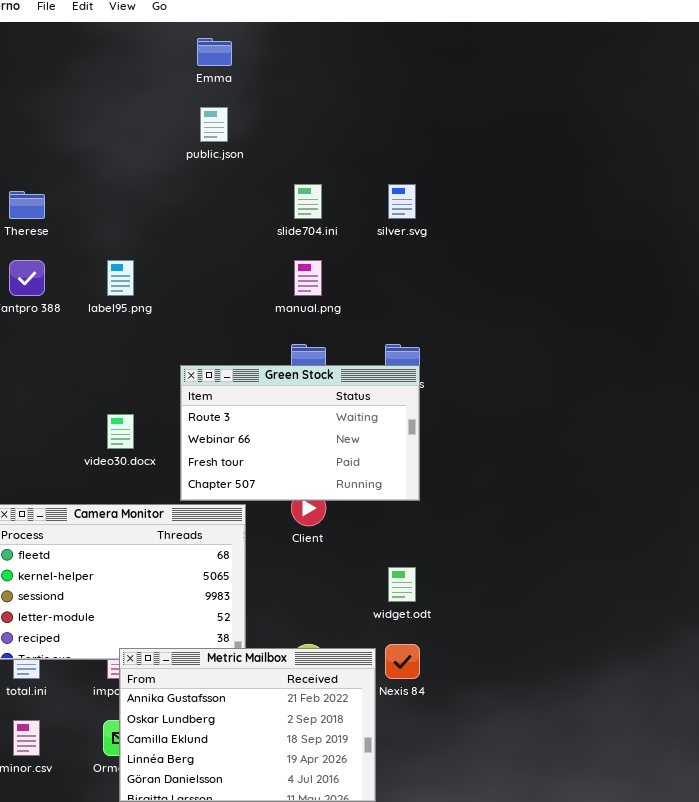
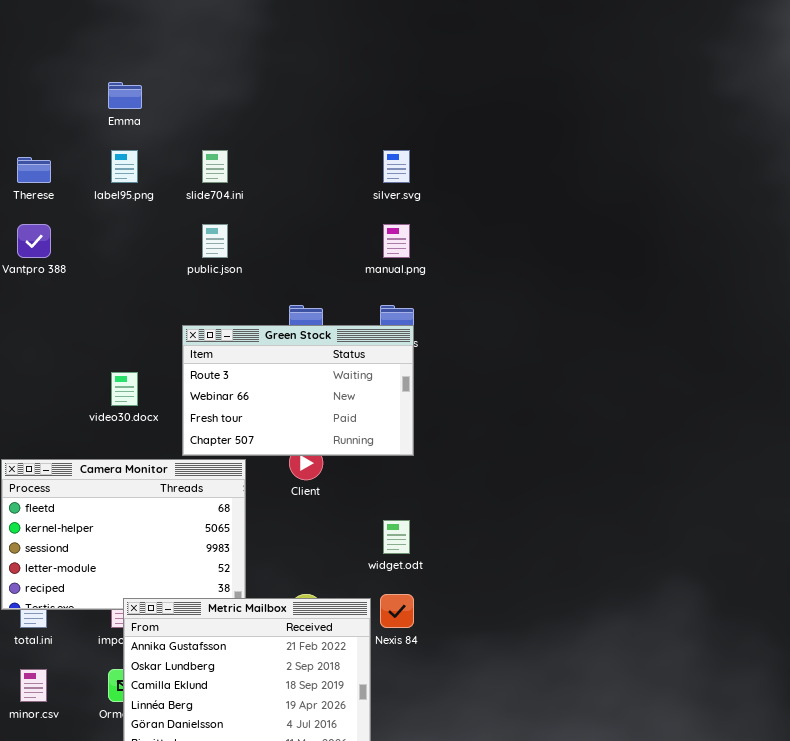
Emma: [197,38,232,66] -> [108,82,142,109], moved
public.json: [200,107,228,142] -> [202,224,228,258], moved
slide704.ini: [294,184,322,219] -> [202,150,228,183], moved
label95.png: [107,260,134,296] -> [111,150,138,183], moved
manual.png: [294,260,322,296] -> [383,224,410,258], moved

